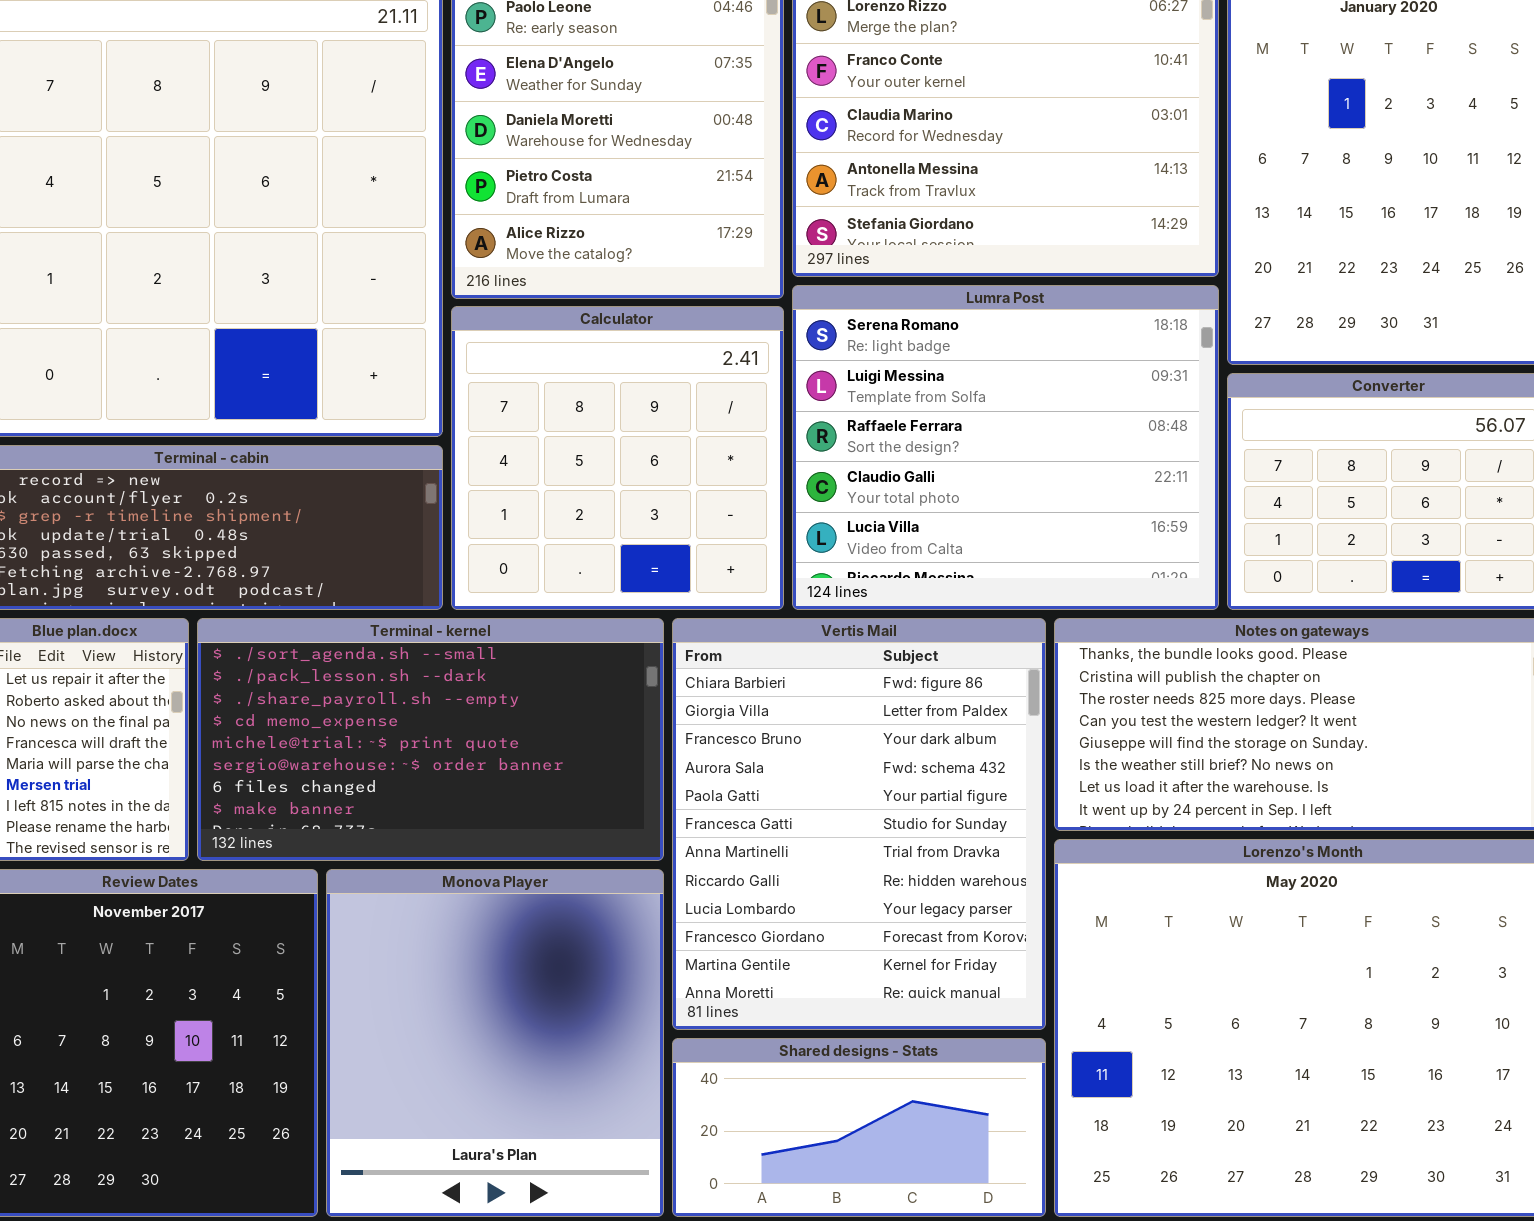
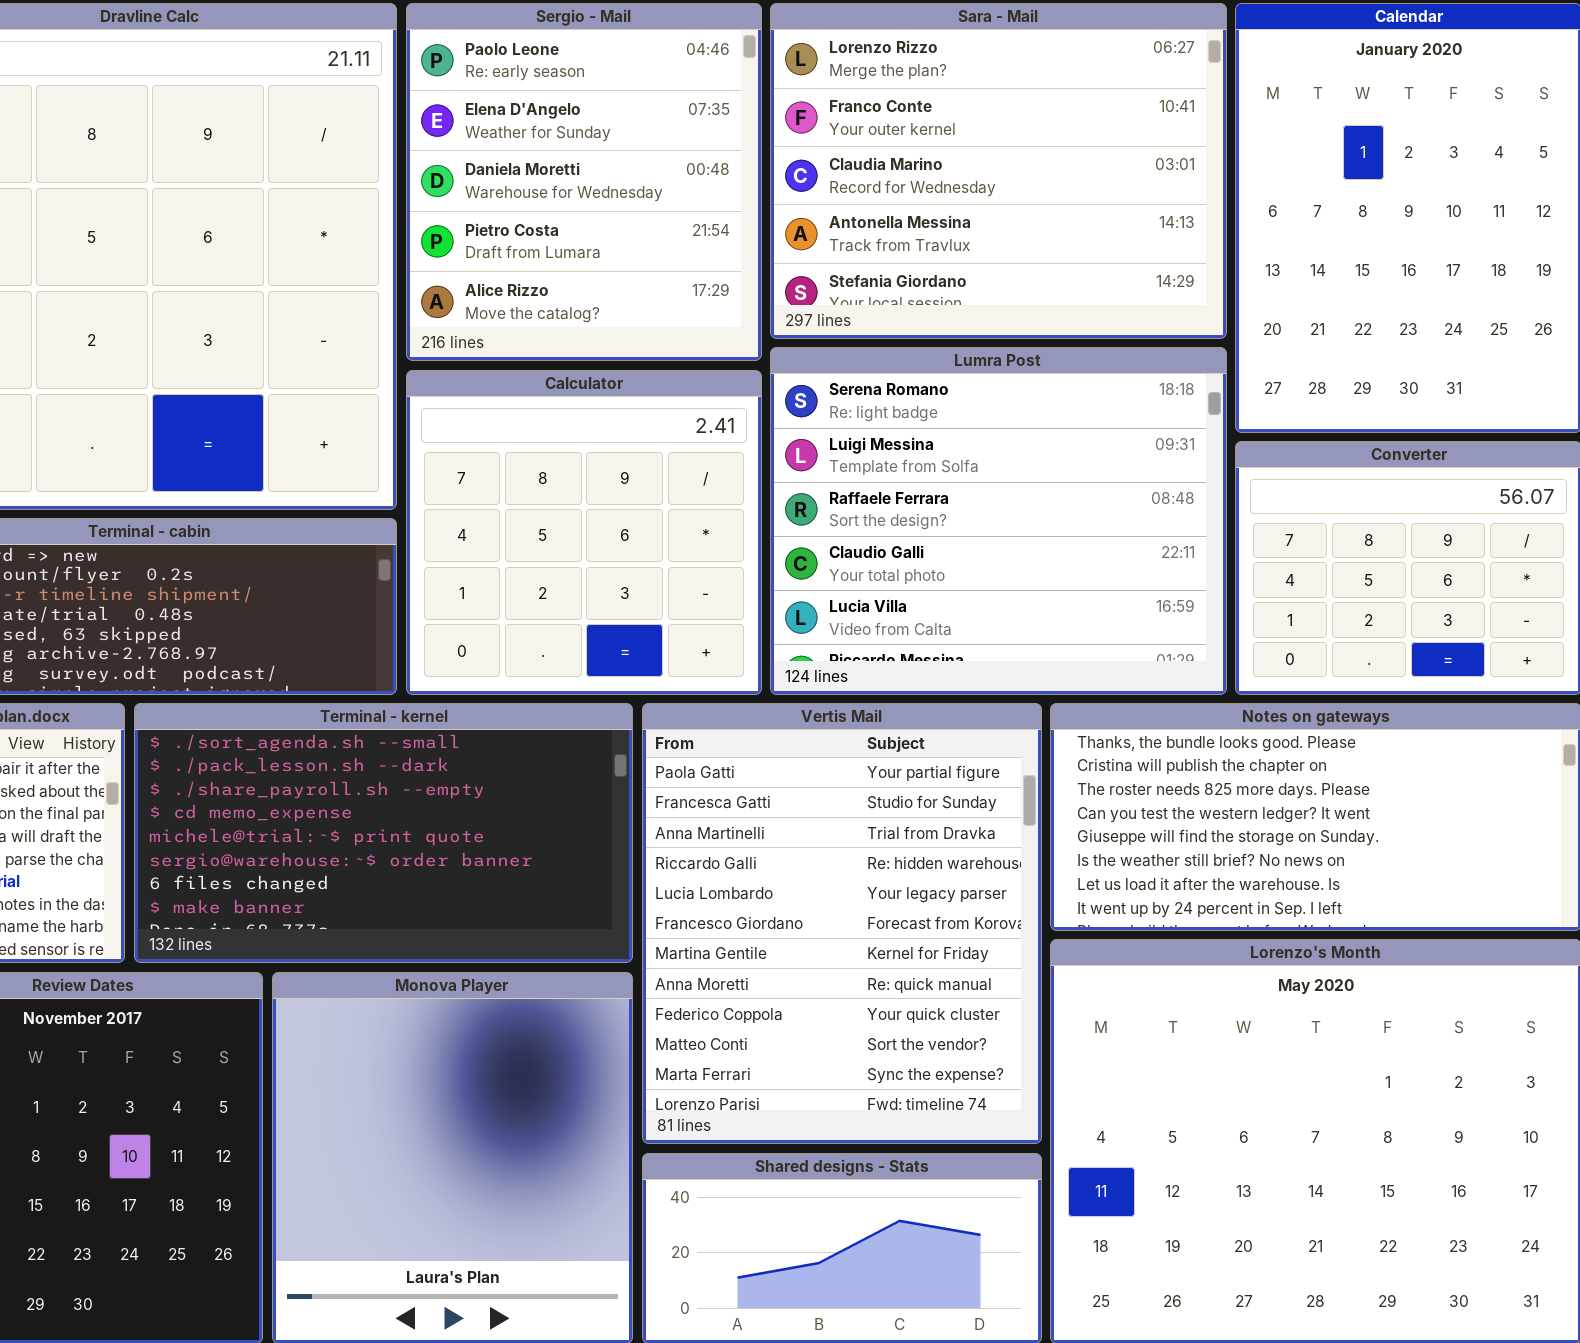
Vertis Mail: [672,618,1046,1030] -> [642,703,1042,1144], scrolled down 4 rows

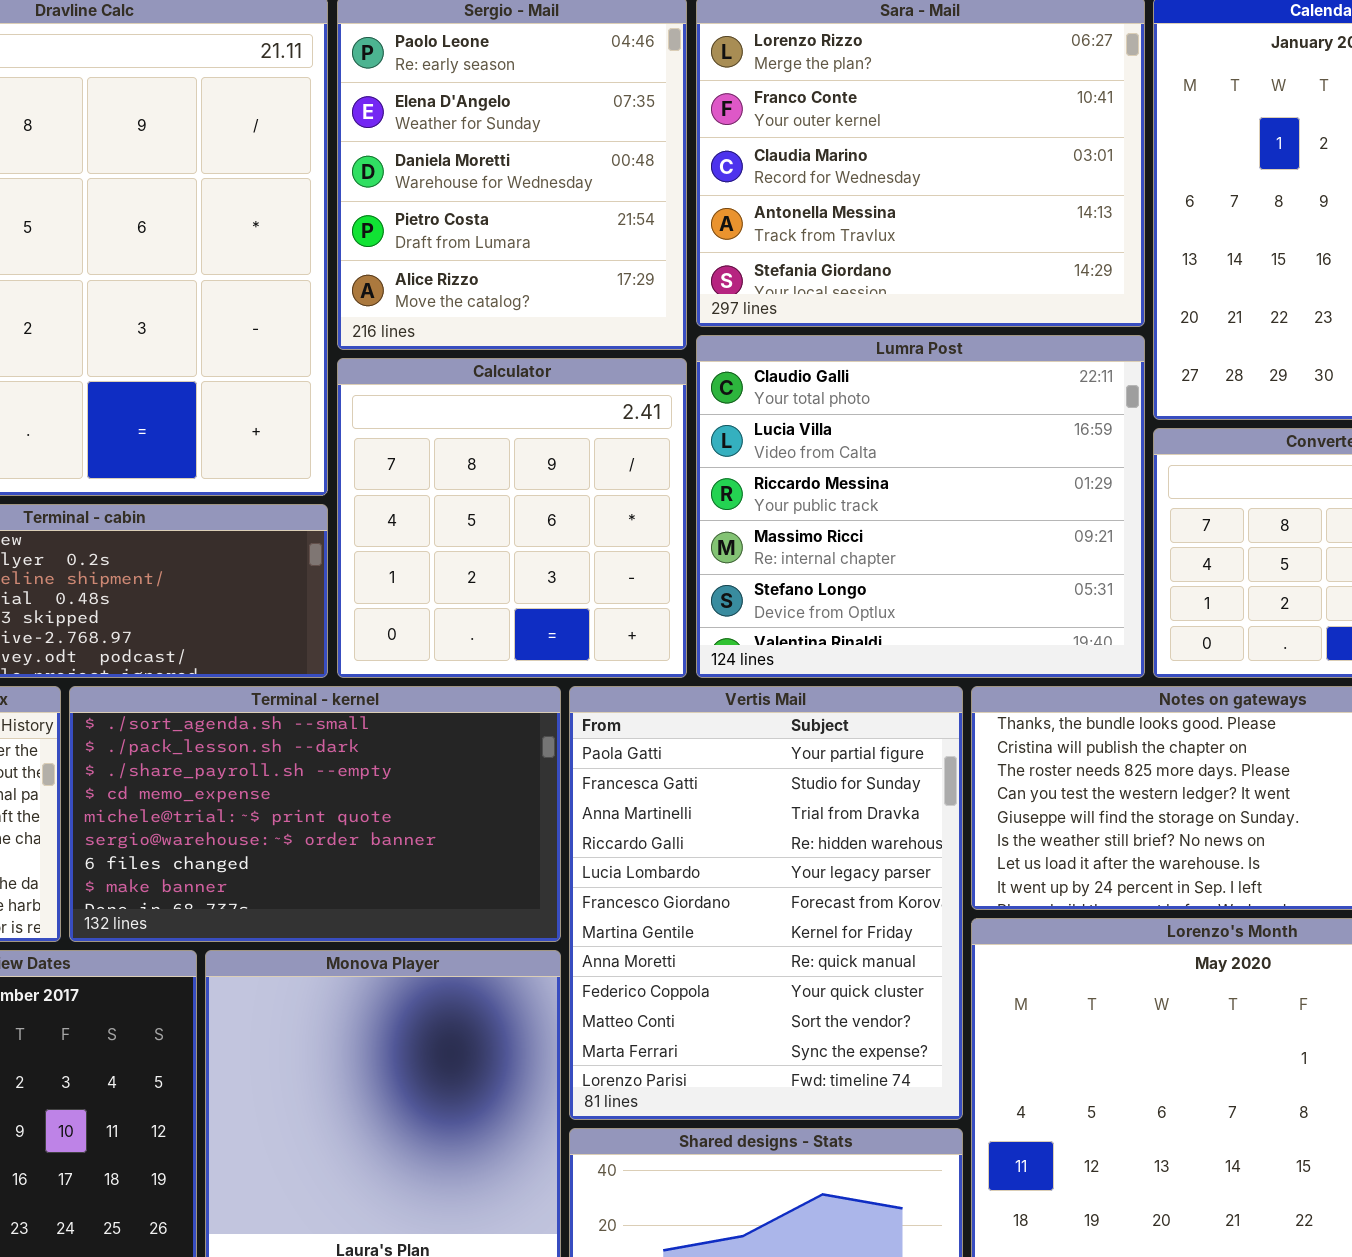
Lumra Post: [770,347,1227,695] -> [696,335,1145,678], scrolled down 3 rows

